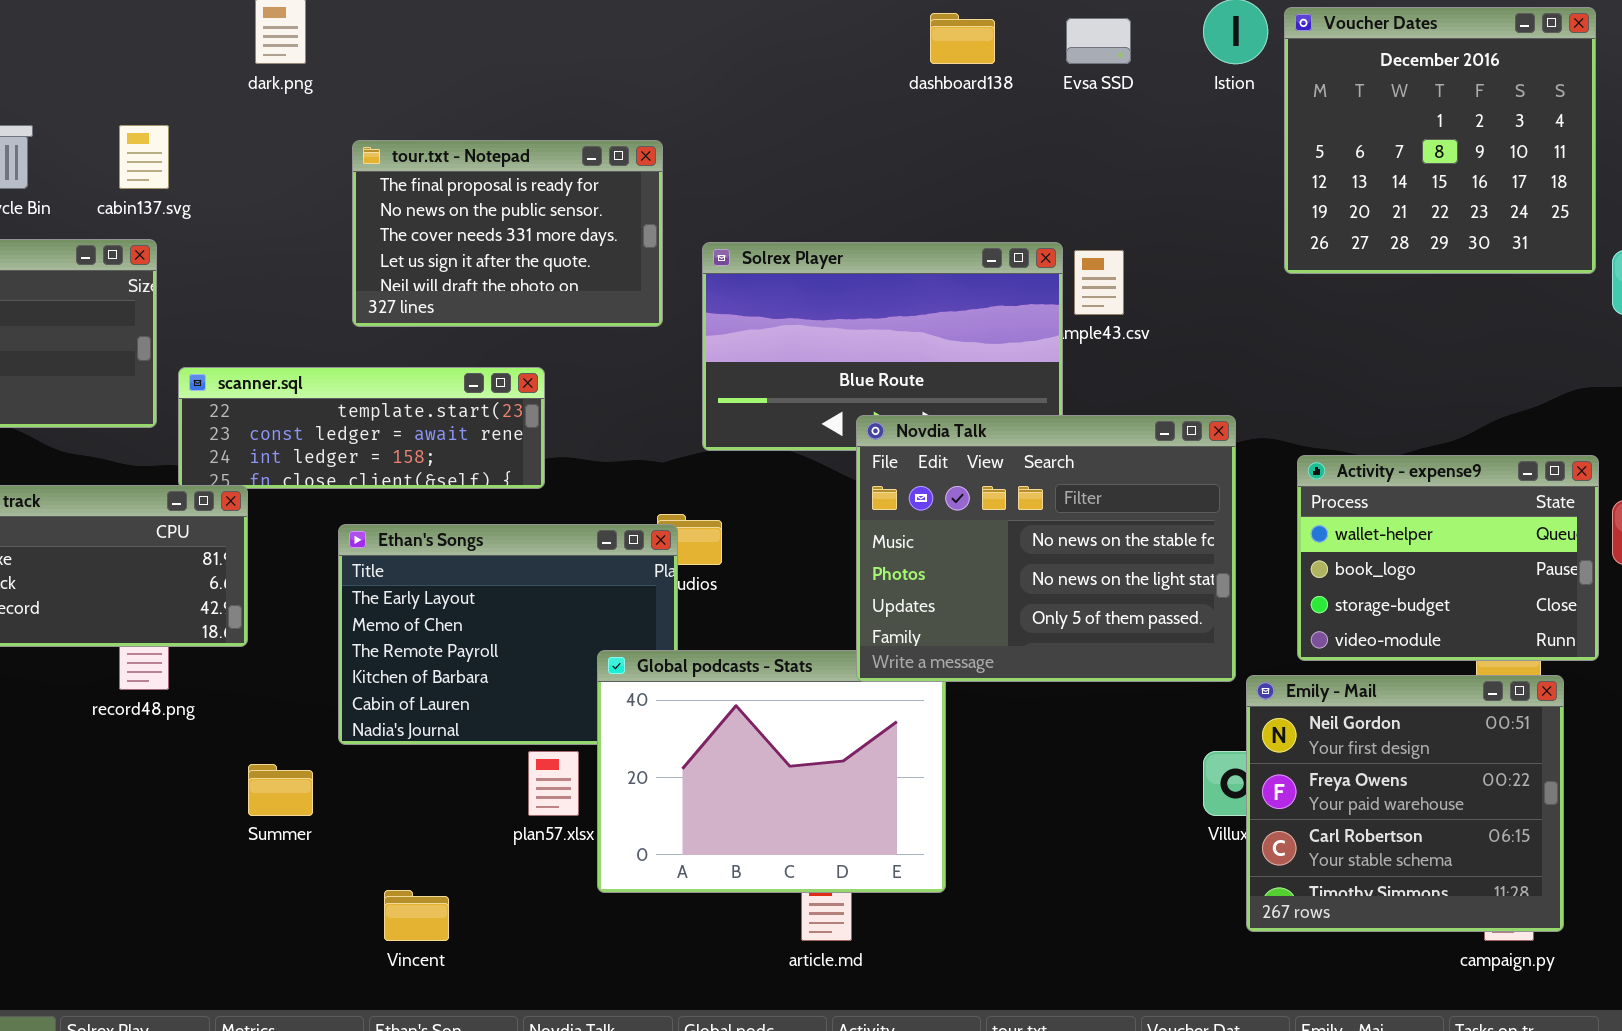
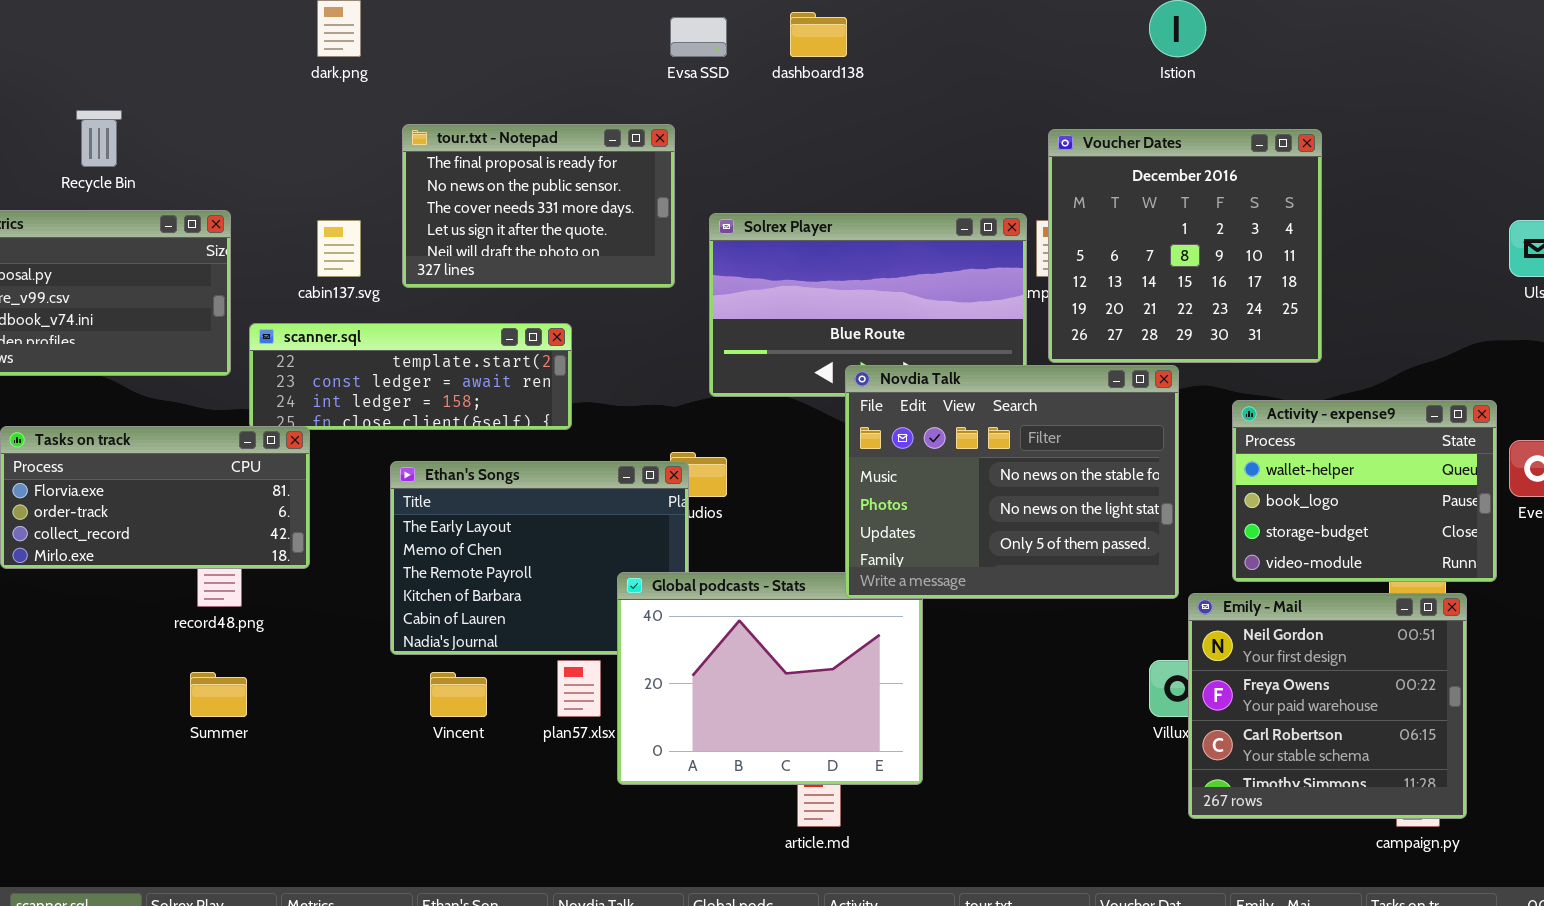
Voucher Dates: [1284,7,1596,274] -> [1048,129,1322,363], moved
dashboard138: [930,13,995,64] -> [790,12,847,57], moved
Evsa SSD: [1066,18,1131,64] -> [670,17,727,57], moved
cabin137.svg: [119,125,169,189] -> [317,220,361,277], moved
Summer: [248,764,313,816] -> [190,672,247,717], moved
Vincent: [384,890,449,941] -> [430,672,487,717], moved

